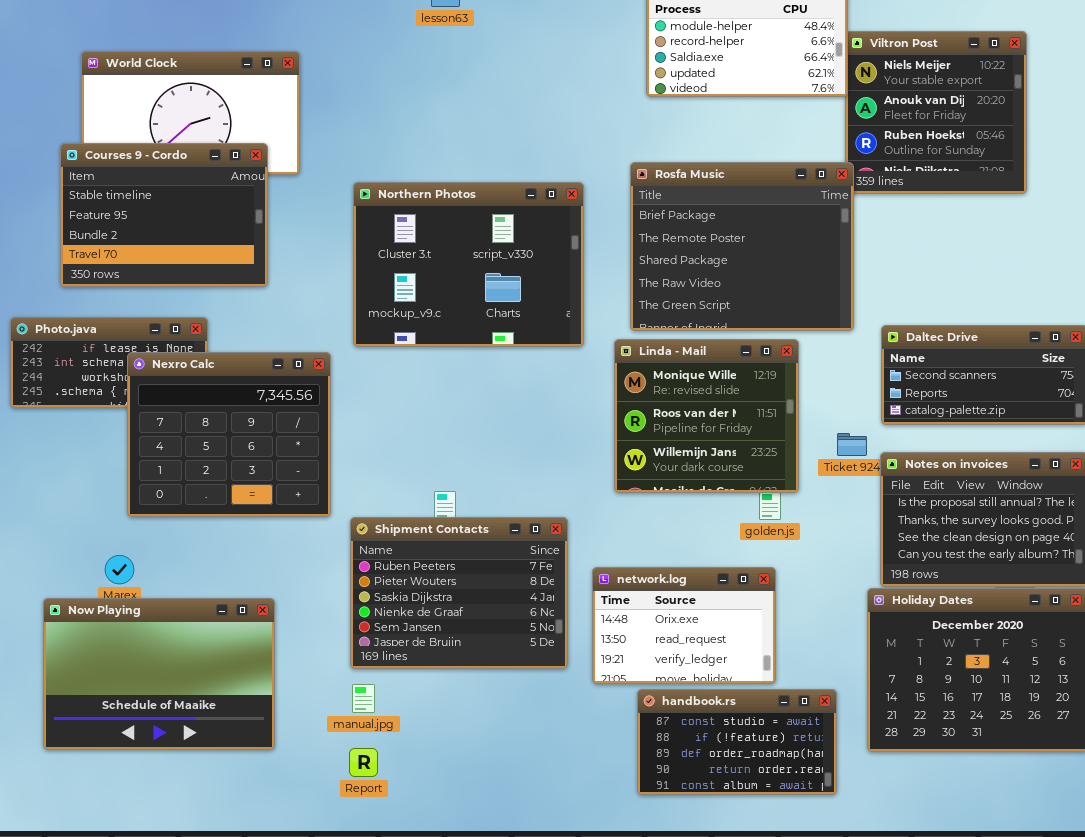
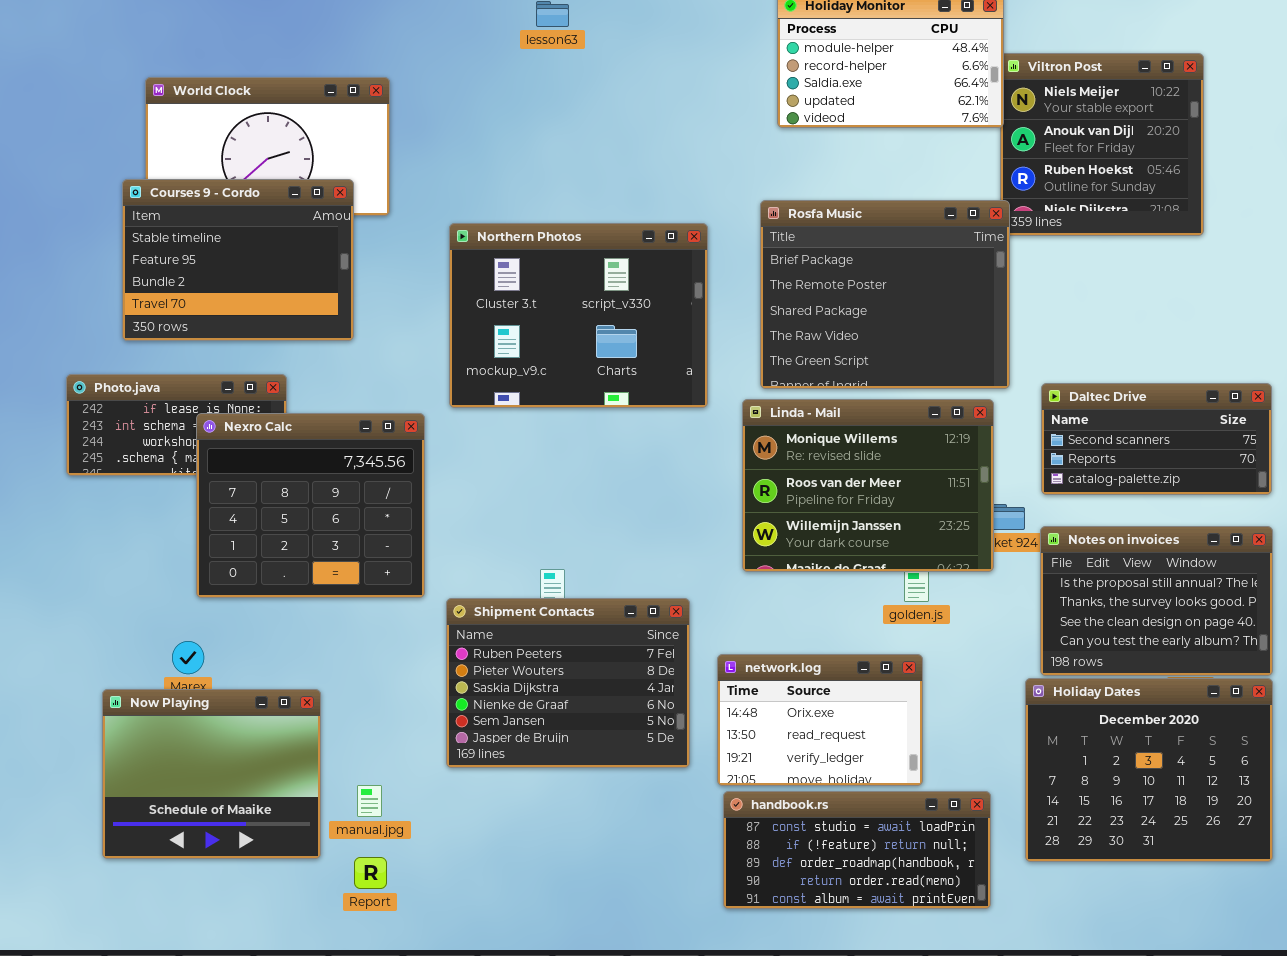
Linda - Mail: [614,339,799,493] -> [742,399,994,572], resized
Now Playing: [43,598,275,750] -> [102,689,321,859], resized
manual.jpg: [352,684,375,713] -> [357,785,382,817], moved
handbook.rs: [637,689,837,795] -> [723,791,991,909], resized
Report: [349,748,378,777] -> [354,857,387,889], moved

